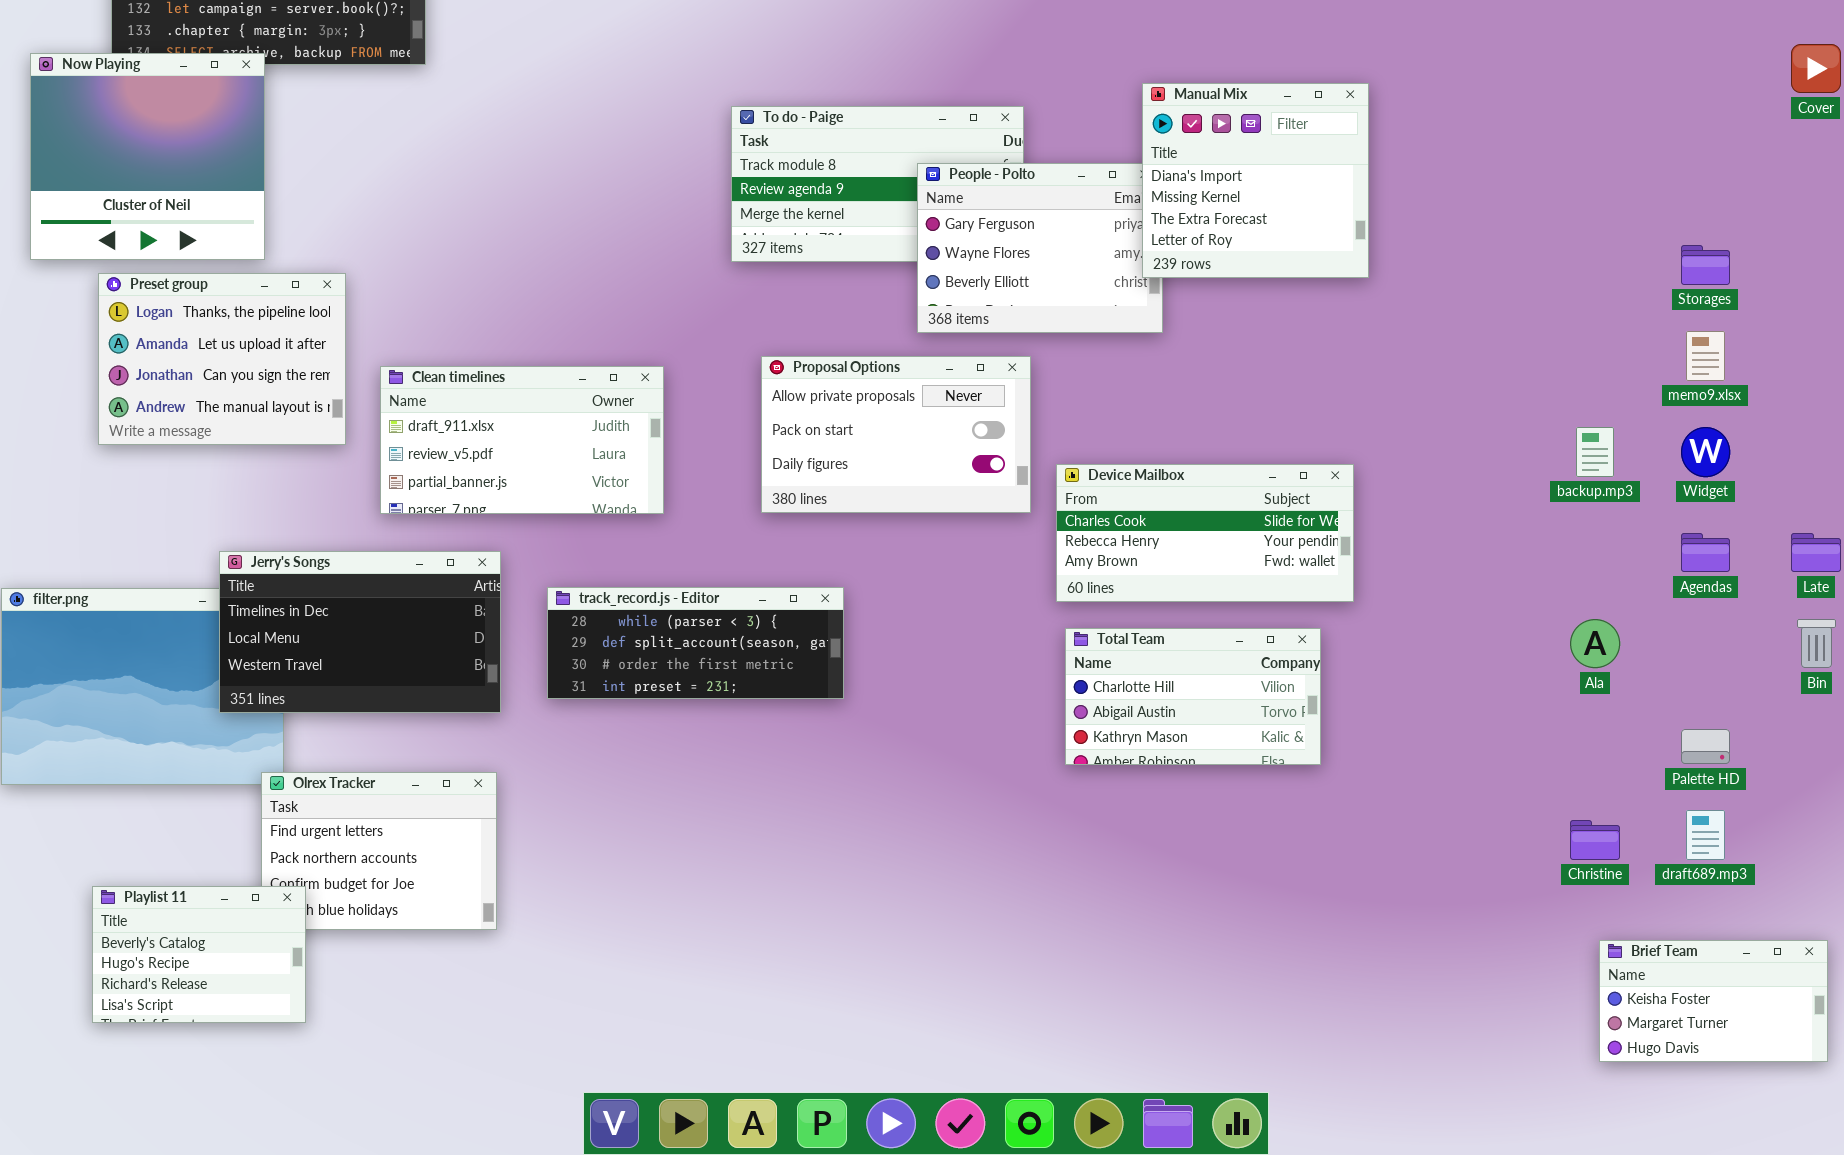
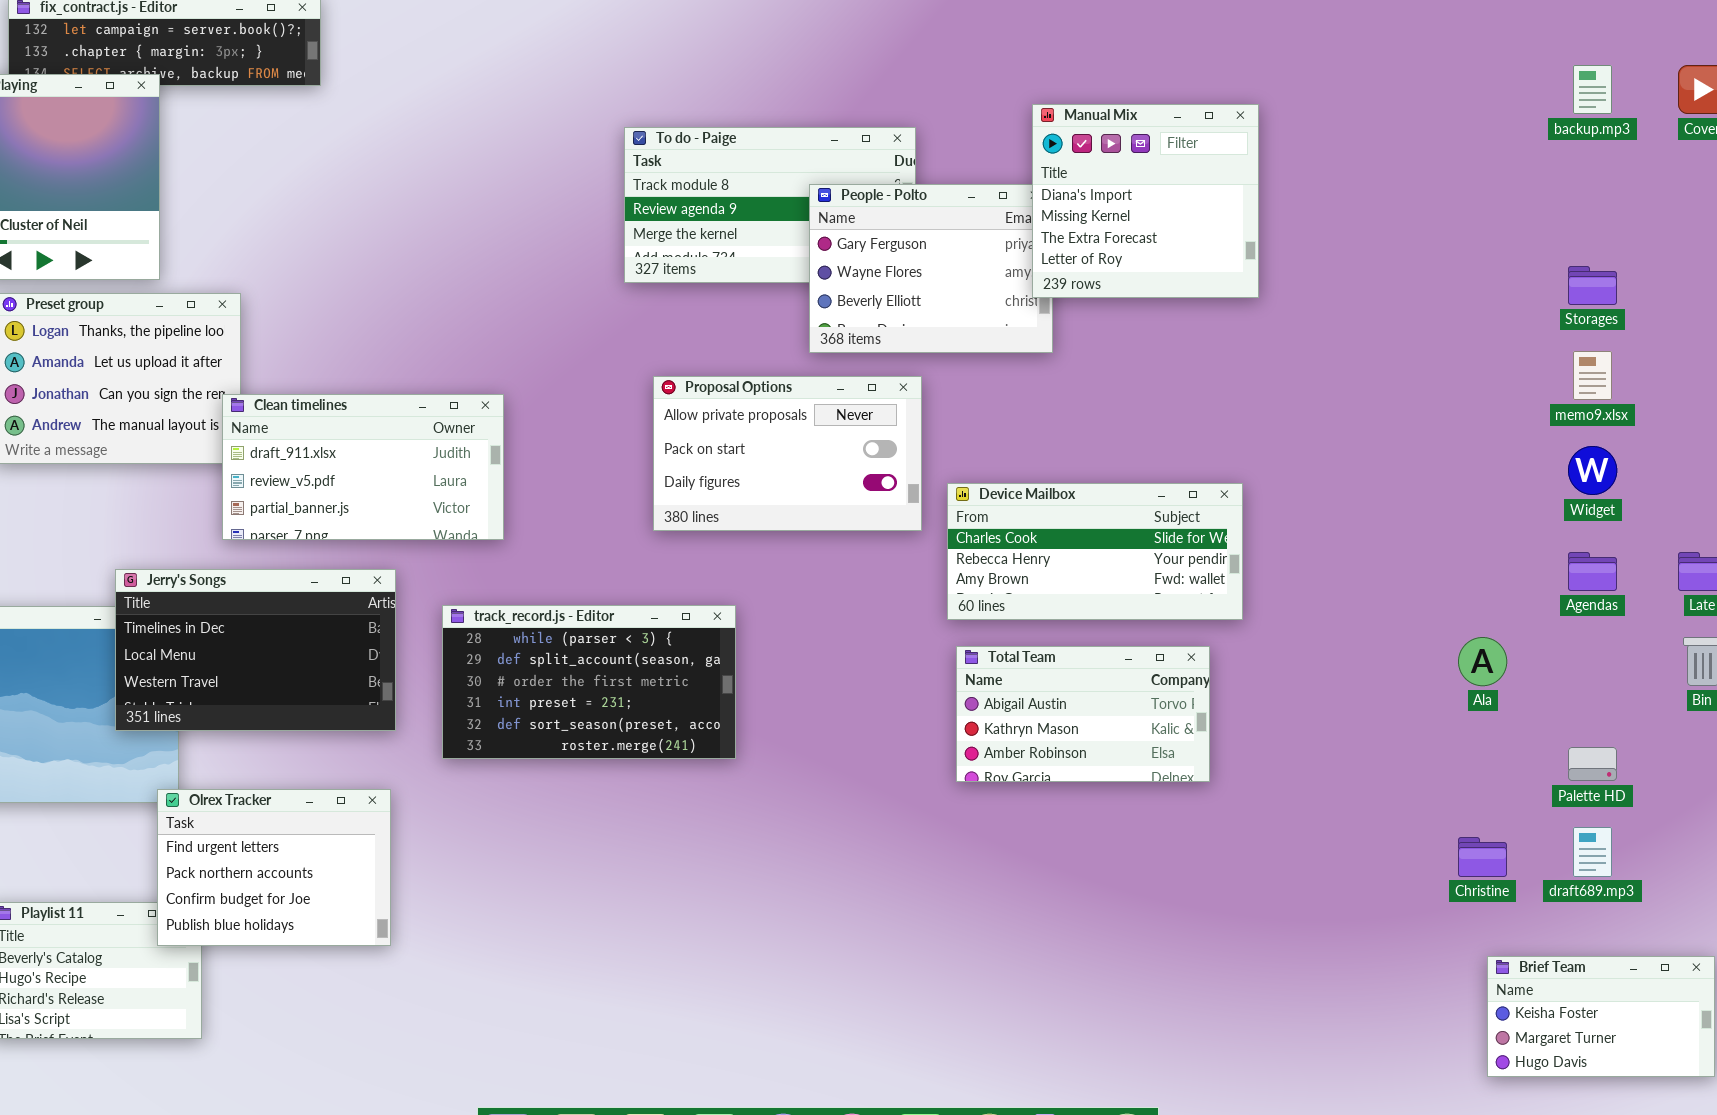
Clean timelines: [380,366,664,514] -> [222,394,504,540], moved
backup.mp3: [1576,427,1614,477] -> [1573,65,1612,114], moved
track_record.js - Editor: [547,587,844,699] -> [442,605,736,759], resized
Total Team: [1065,628,1321,765] -> [956,646,1210,782], scrolled down 1 row
Olrex Tracker: [261,772,497,930] -> [157,789,391,946], raised

